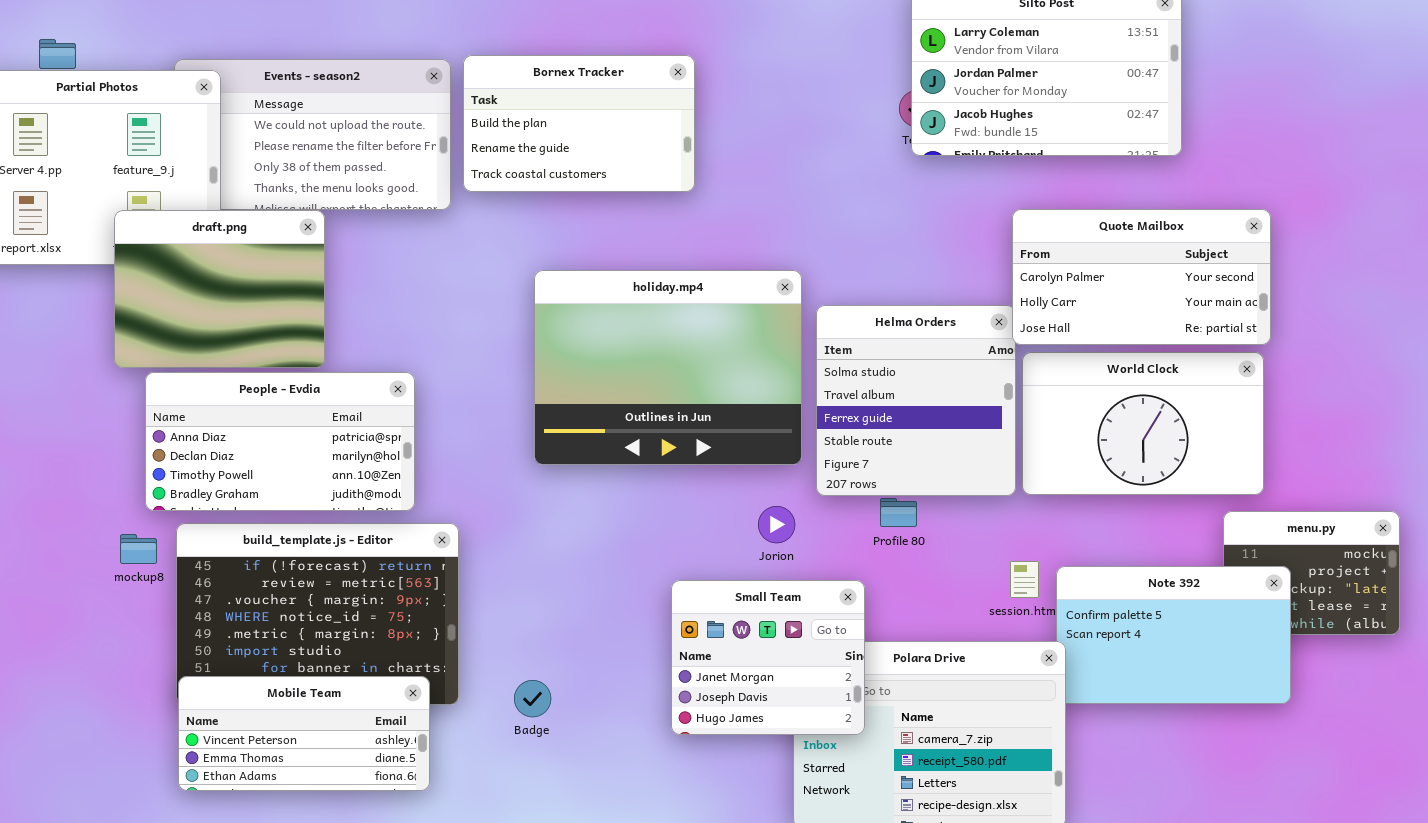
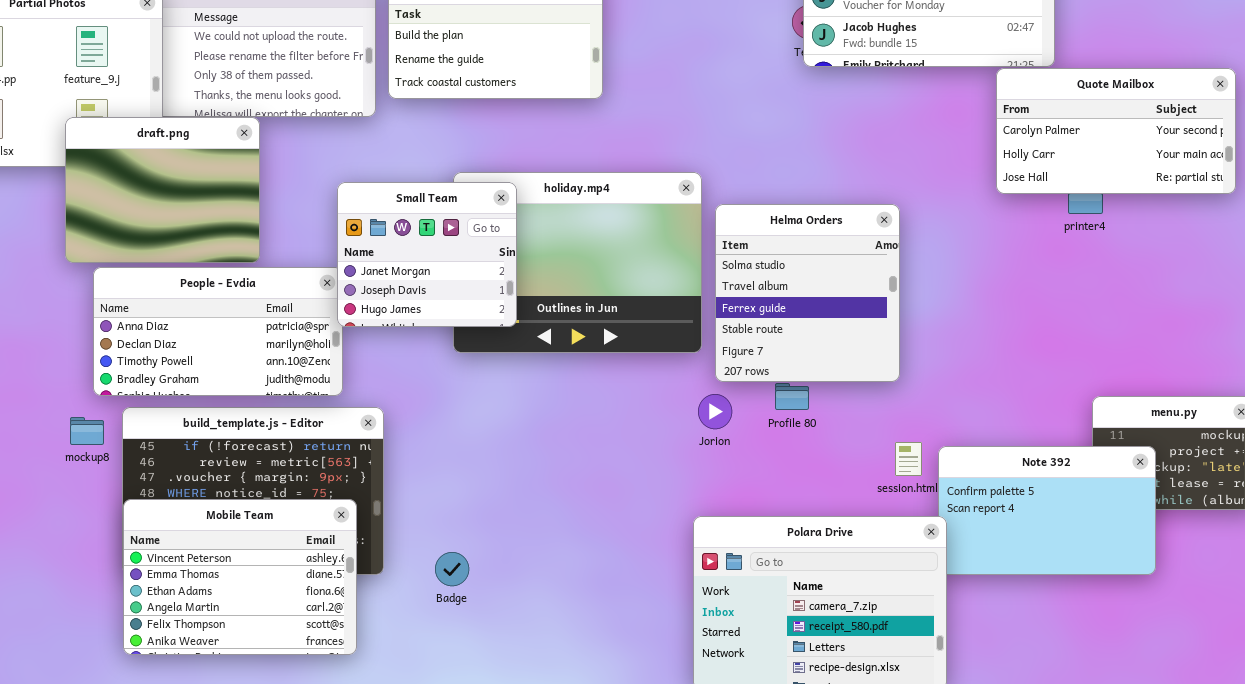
Quote Mailbox: [1012,209,1271,345] -> [996,68,1236,194], moved
World Clock: [1022,352,1264,495] -> none, closed
Jorion: [758,506,795,543] -> [698,394,732,429], moved
Small Team: [671,580,865,735] -> [337,182,517,327], moved
Mobile Team: [178,676,430,791] -> [123,499,357,655], resized

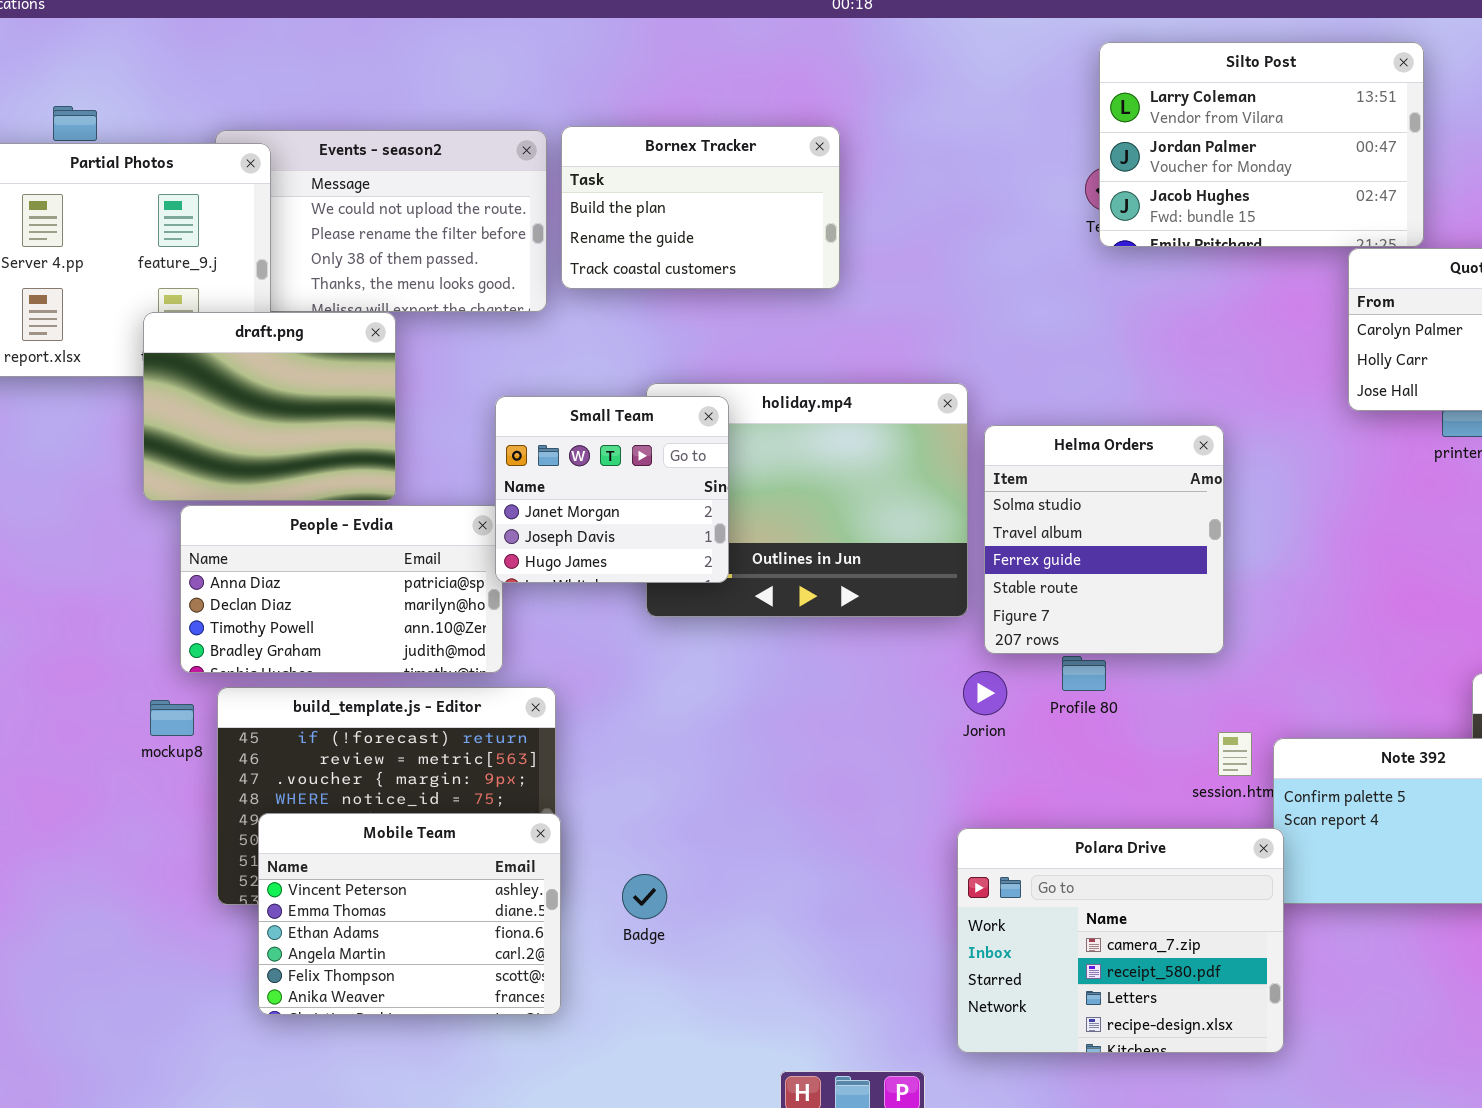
Mobile Team: [123,499,357,655] -> [258,813,561,1015], moved

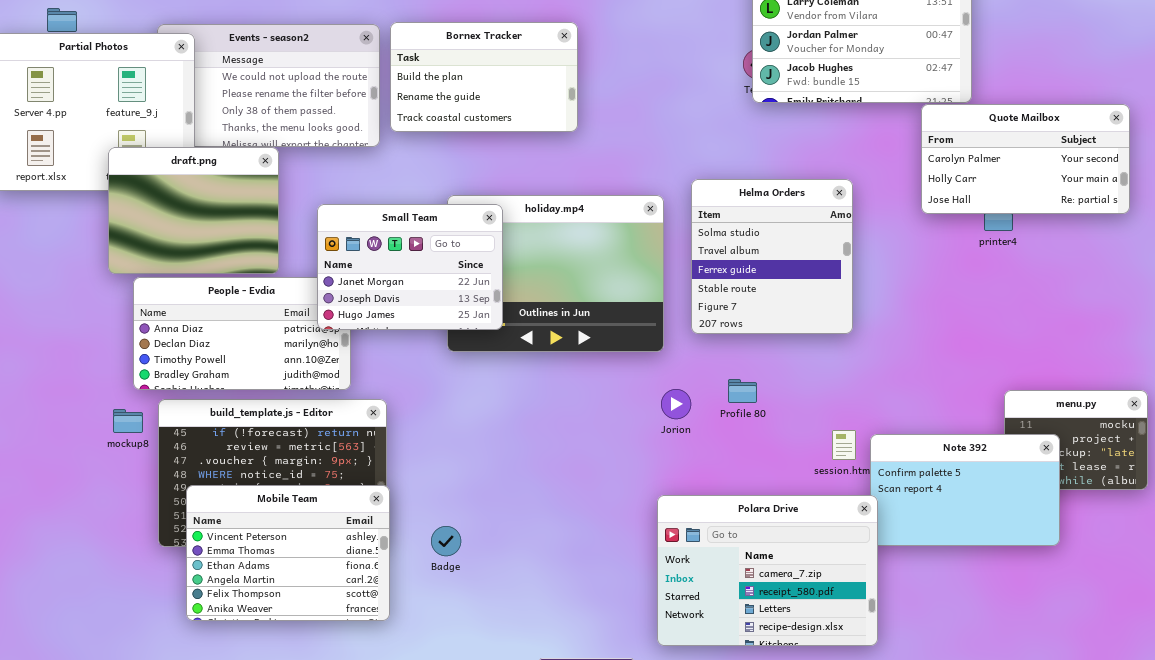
Small Team: [495,396,729,583] -> [317,204,503,330], resized
Helma Orders: [984,425,1224,654] -> [691,179,853,334], moved

